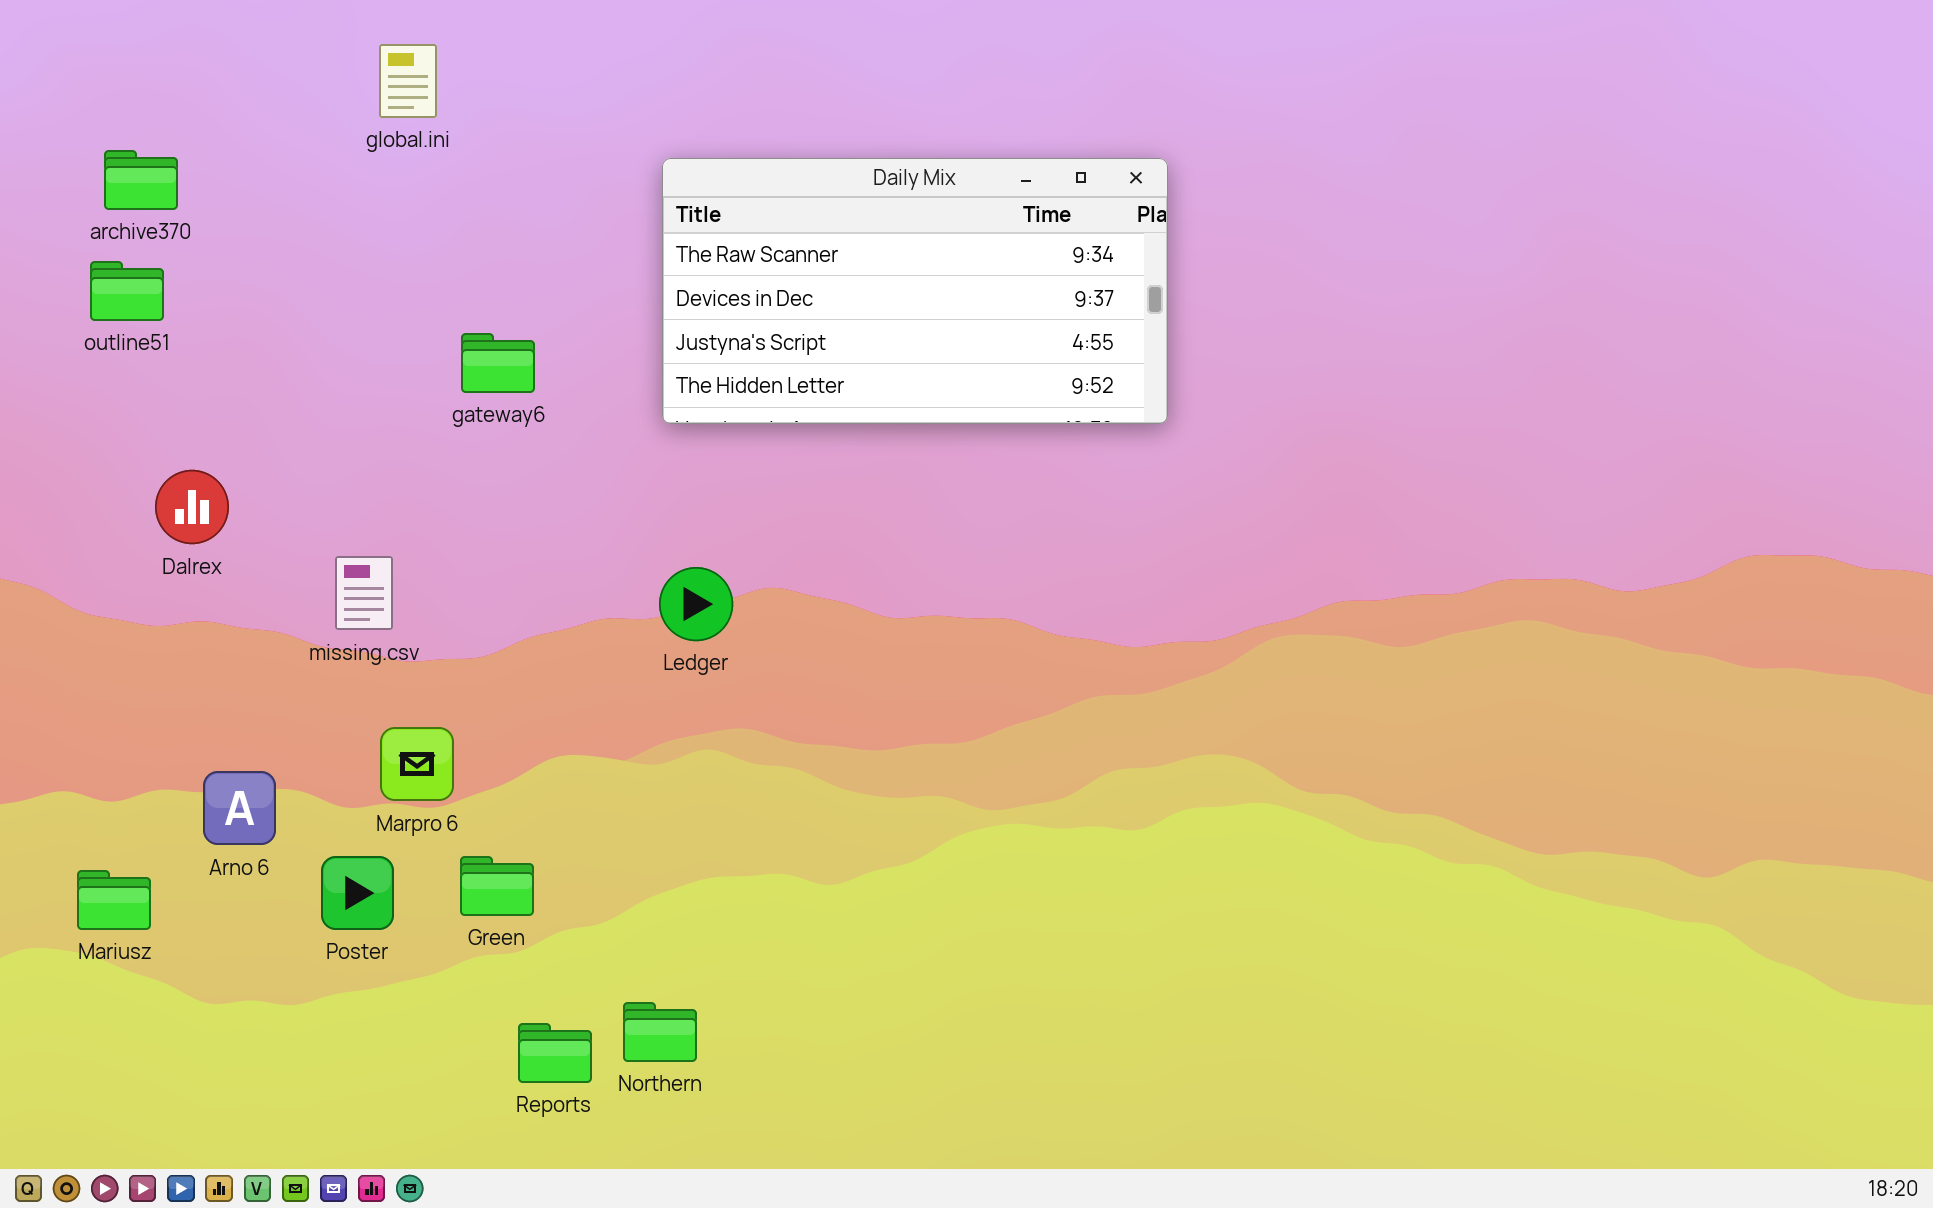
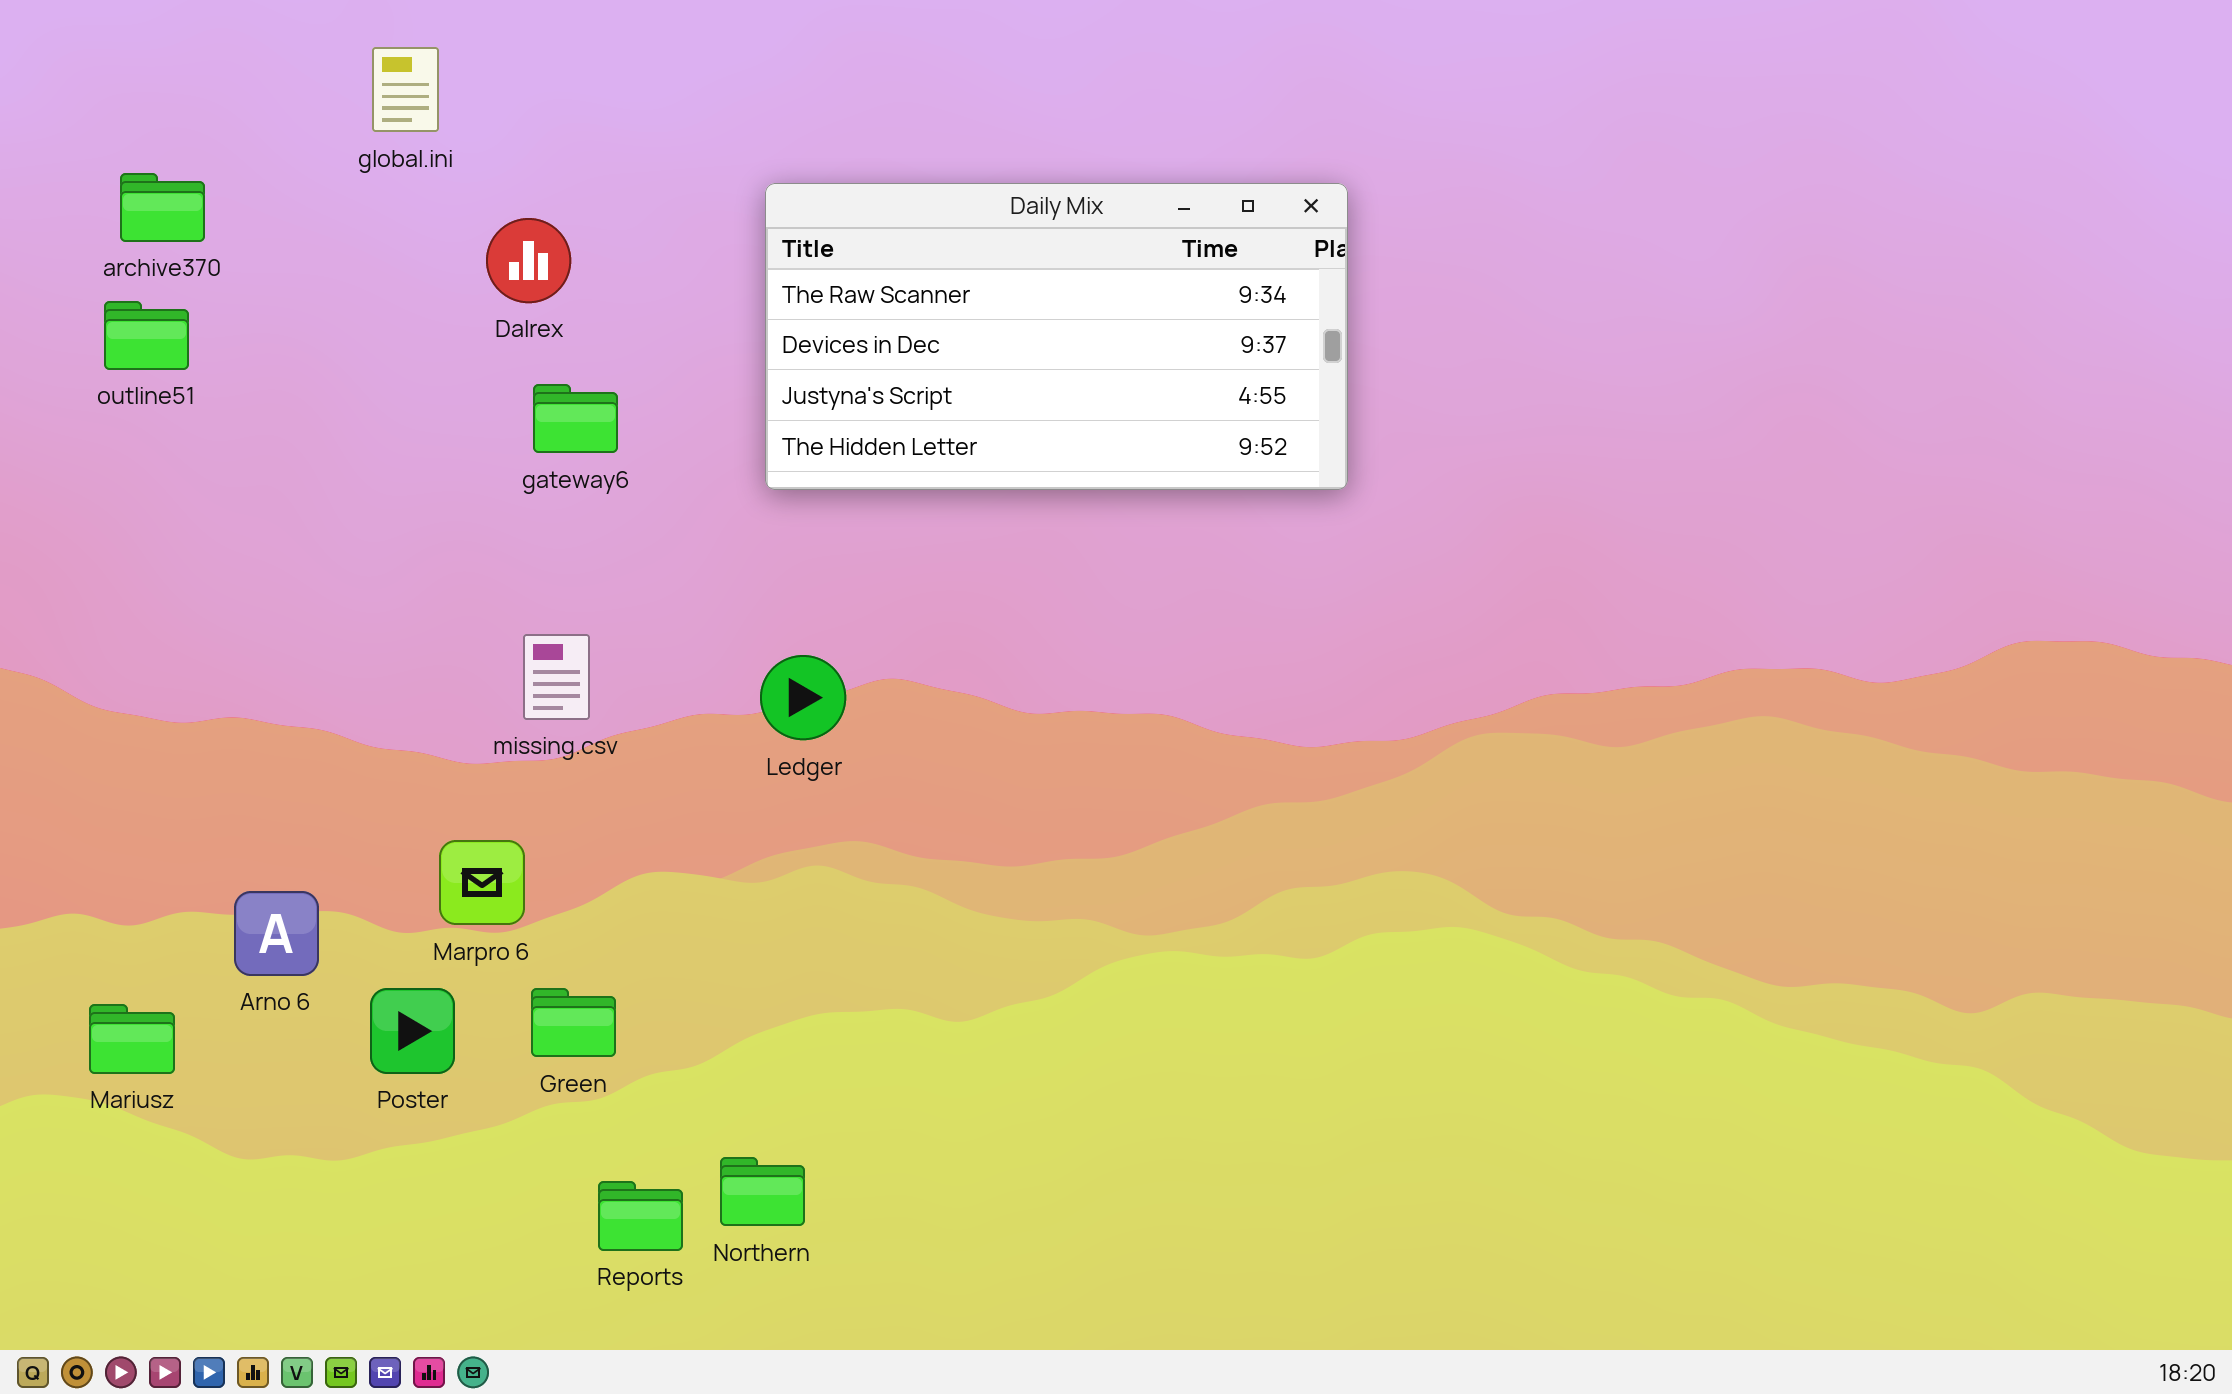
global.ini: [379,44,437,118] -> [372,47,439,132], moved
Dalrex: [155,470,229,544] -> [486,218,571,303], moved
missing.csv: [335,556,393,630] -> [523,634,590,720], moved

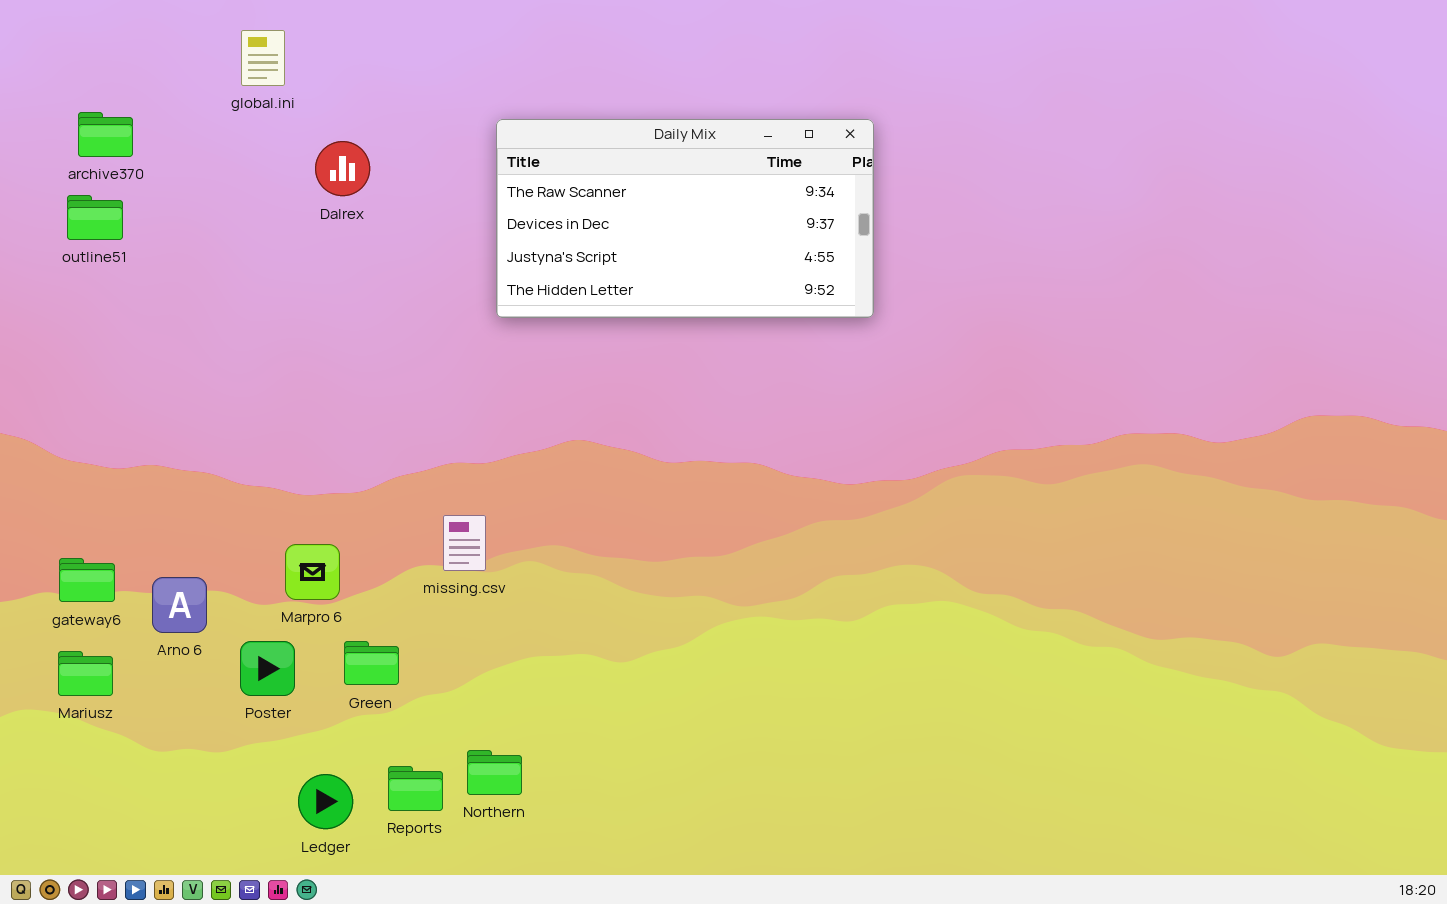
gateway6: [533,384,618,453] -> [59,558,115,602], moved
missing.csv: [523,634,590,720] -> [443,515,486,571], moved
Ledger: [760,655,846,740] -> [298,774,353,829], moved

